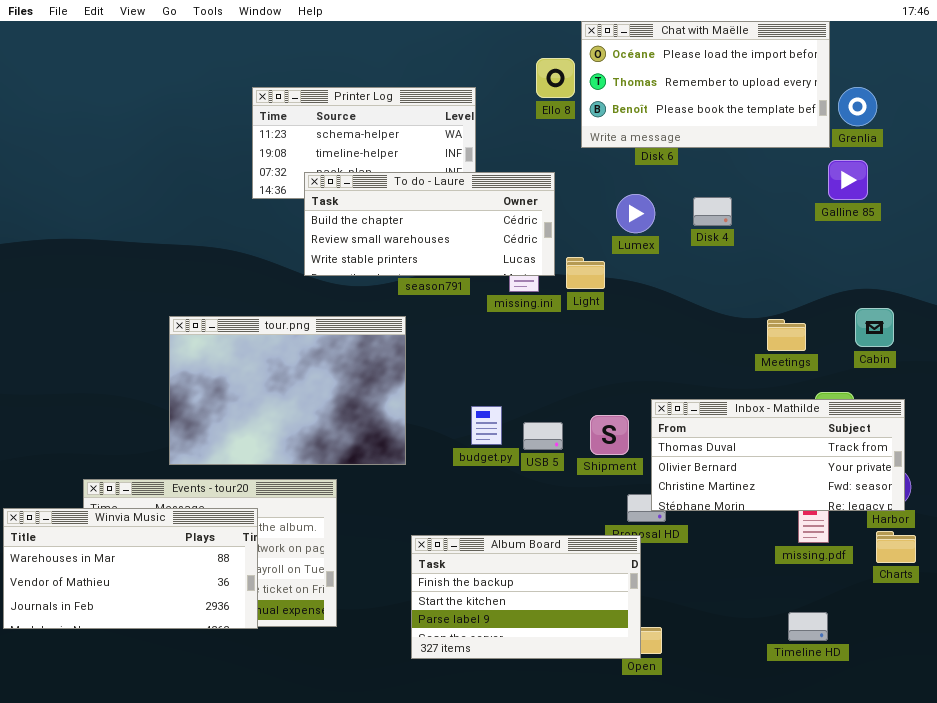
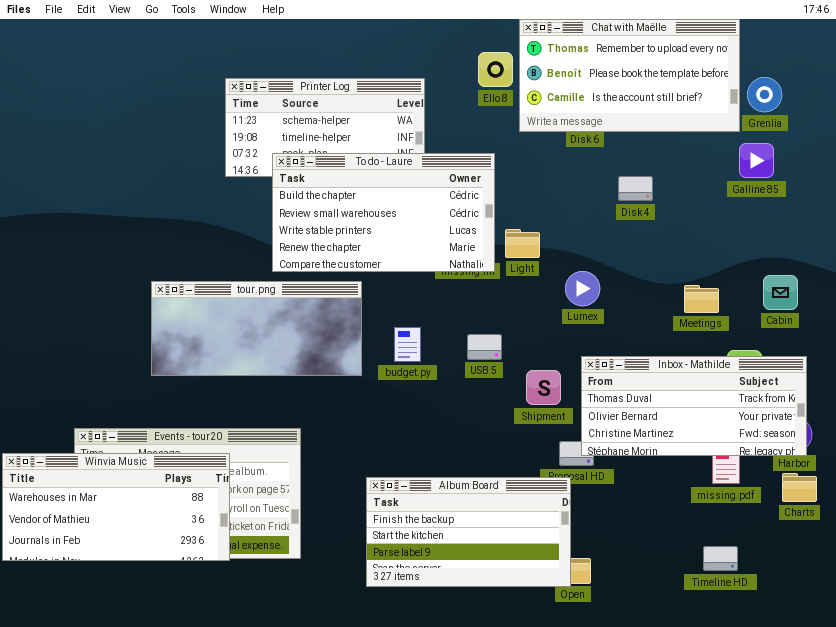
Chat with Maëlle: [581,21,830,148] -> [519,19,740,132], scrolled down 1 row
To do - Laure: [304,172,555,276] -> [272,153,495,272], resized
Lumex: [616,194,655,233] -> [565,271,600,306], moved
tour.png: [169,316,406,465] -> [151,281,362,376], resized
budget.py: [471,406,502,445] -> [394,327,421,362], moved
USB 5: [523,422,563,450] -> [467,334,502,360], moved

